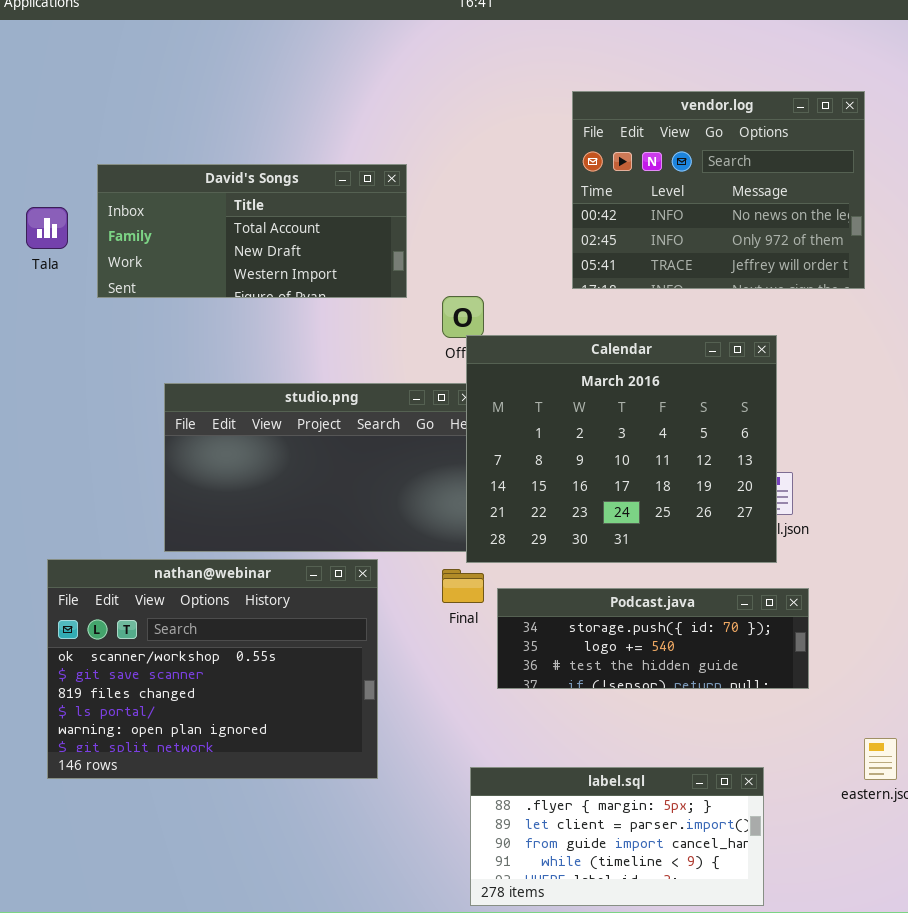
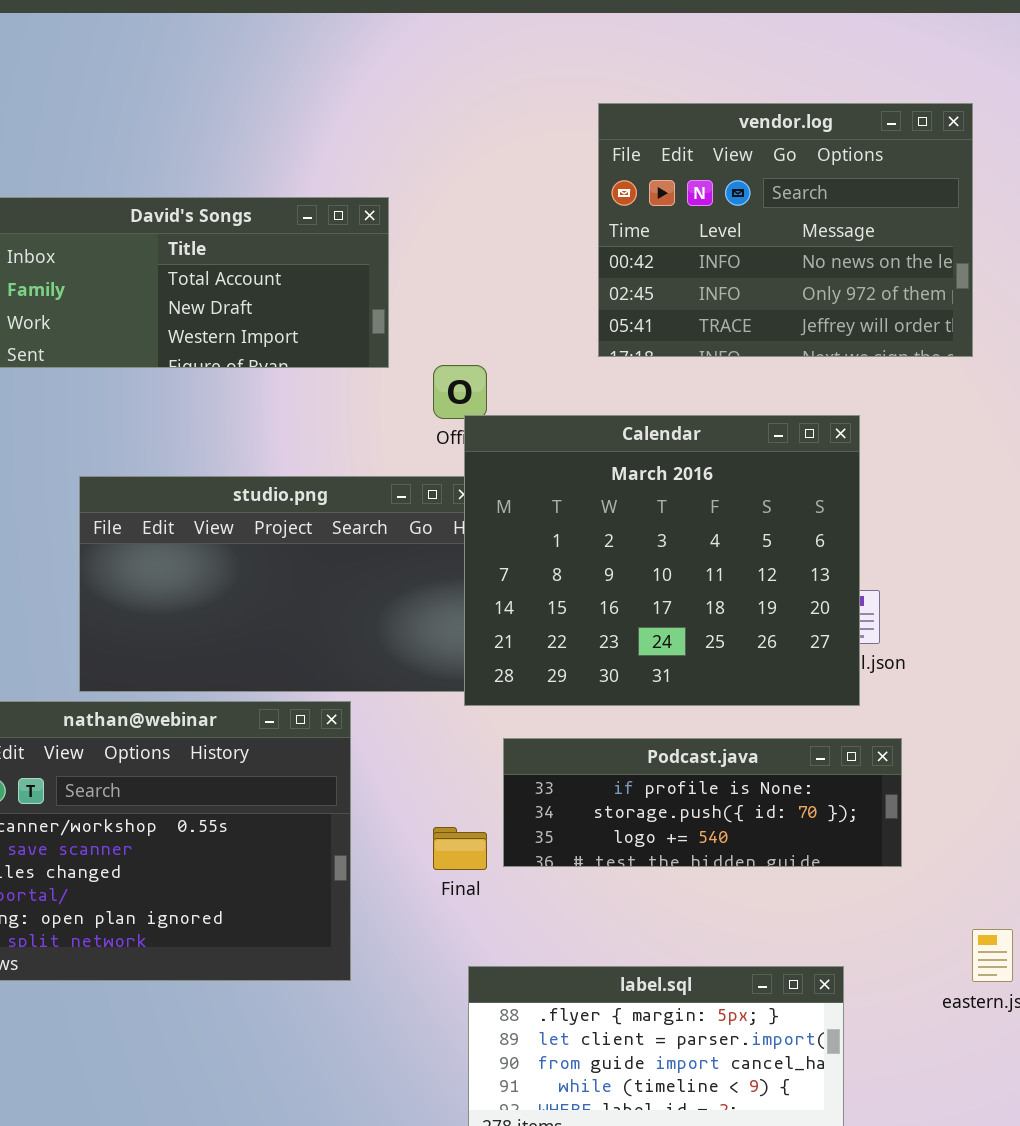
Final: [442,569,484,603] -> [433,827,487,870], moved
Podcast.java: [497,588,809,689] -> [503,738,902,867], scrolled up 1 row

